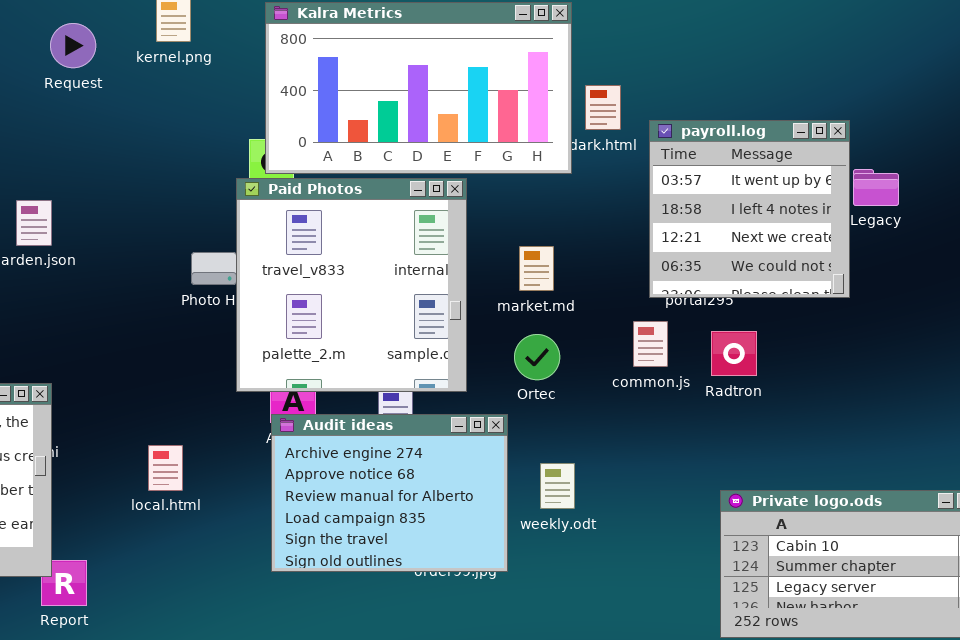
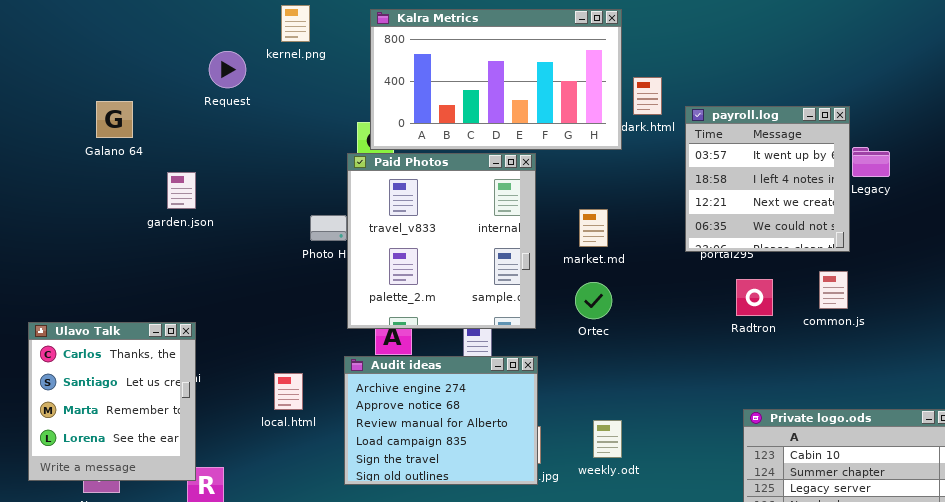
Request: [50,23,96,68] -> [209,51,246,88], moved
common.js: [633,321,668,367] -> [819,271,848,309], moved
Audit ideas: [271,414,508,572] -> [344,356,538,485], moved
weekly.odt: [540,463,575,509] -> [593,420,622,458], moved

